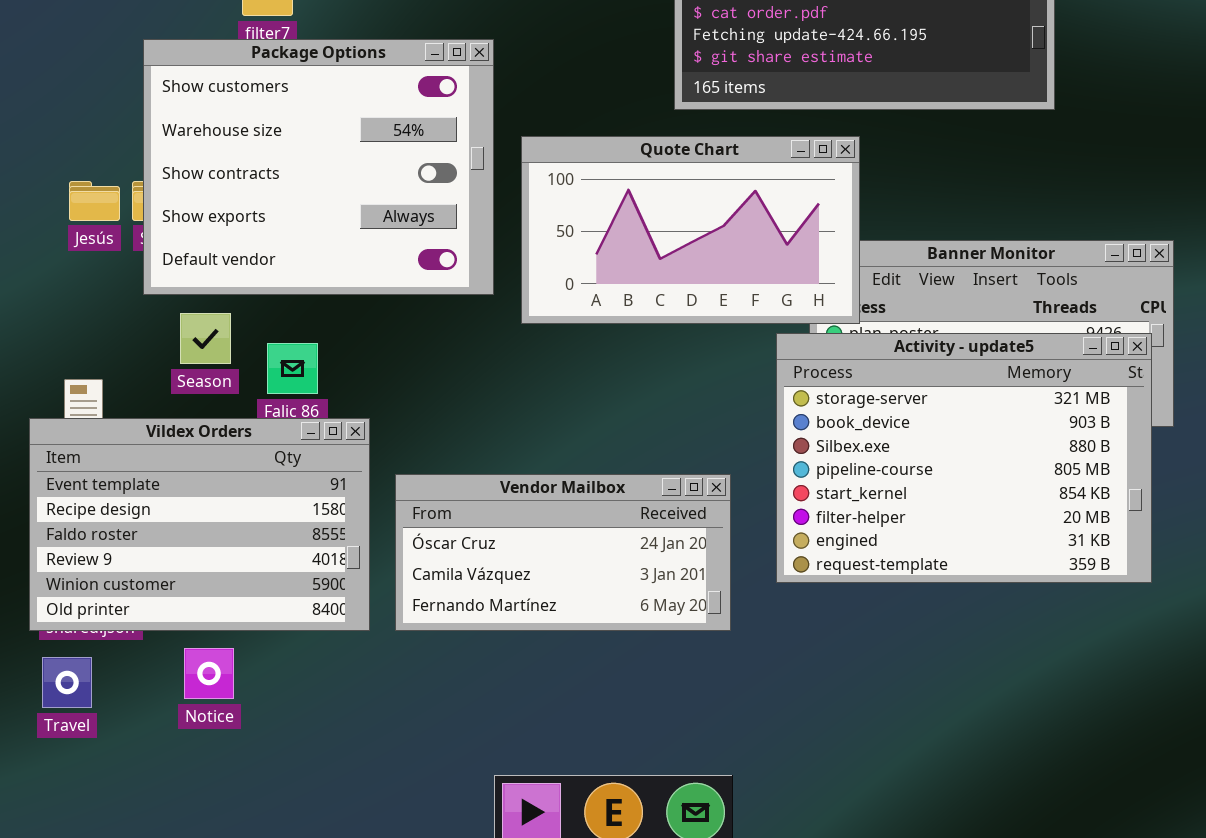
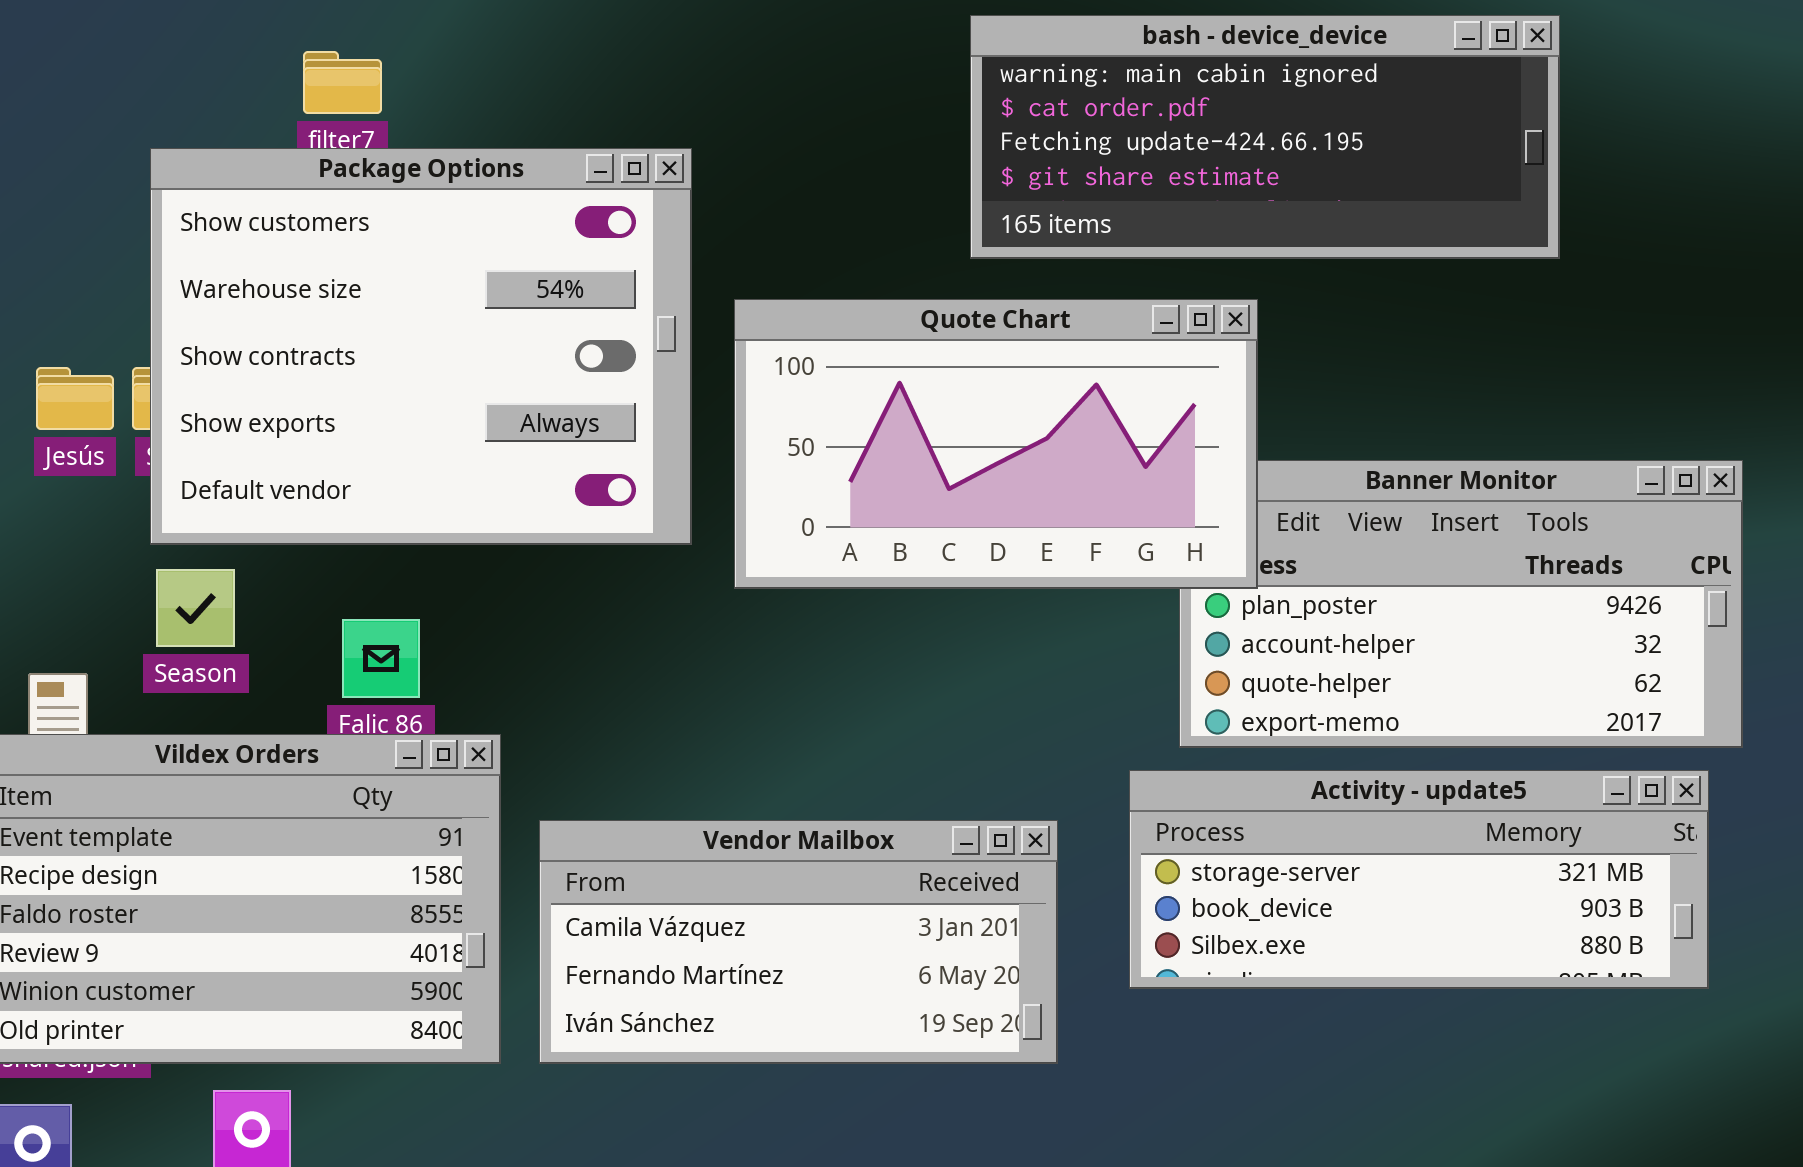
Season: [180,313,231,364] -> [156,569,235,647], moved
Activity - update5: [776,333,1152,583] -> [1129,770,1709,989], resized
Vendor Mailbox: [395,474,731,631] -> [539,820,1058,1064], scrolled down 1 row

